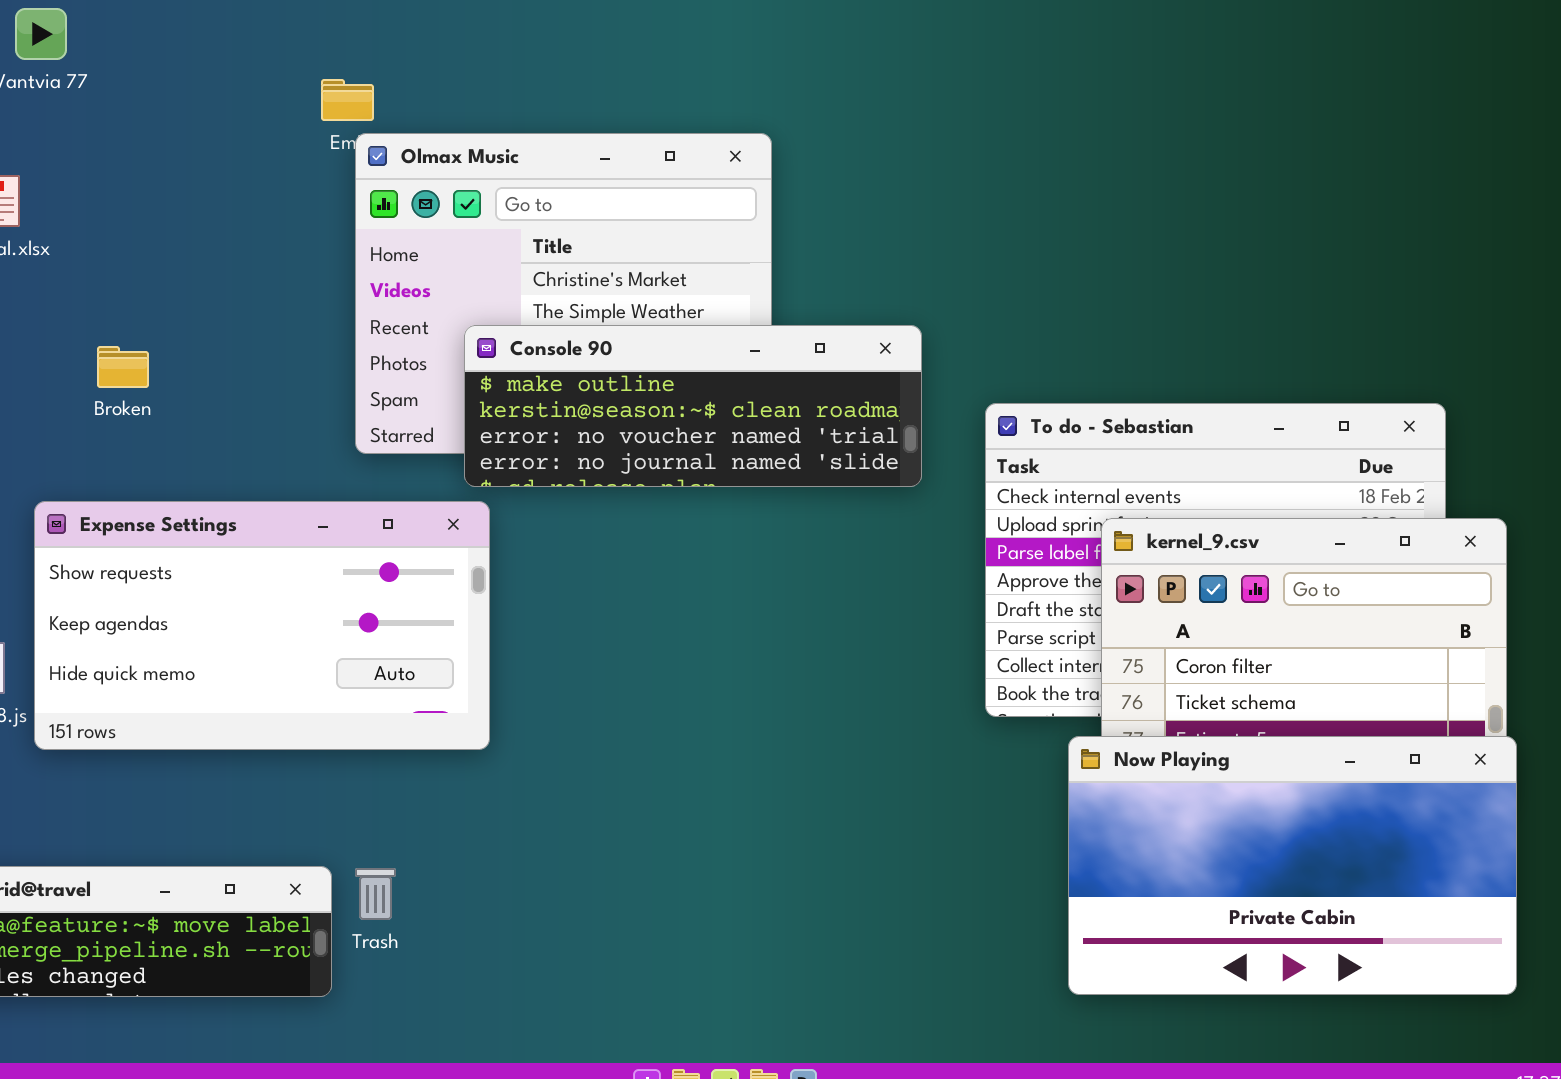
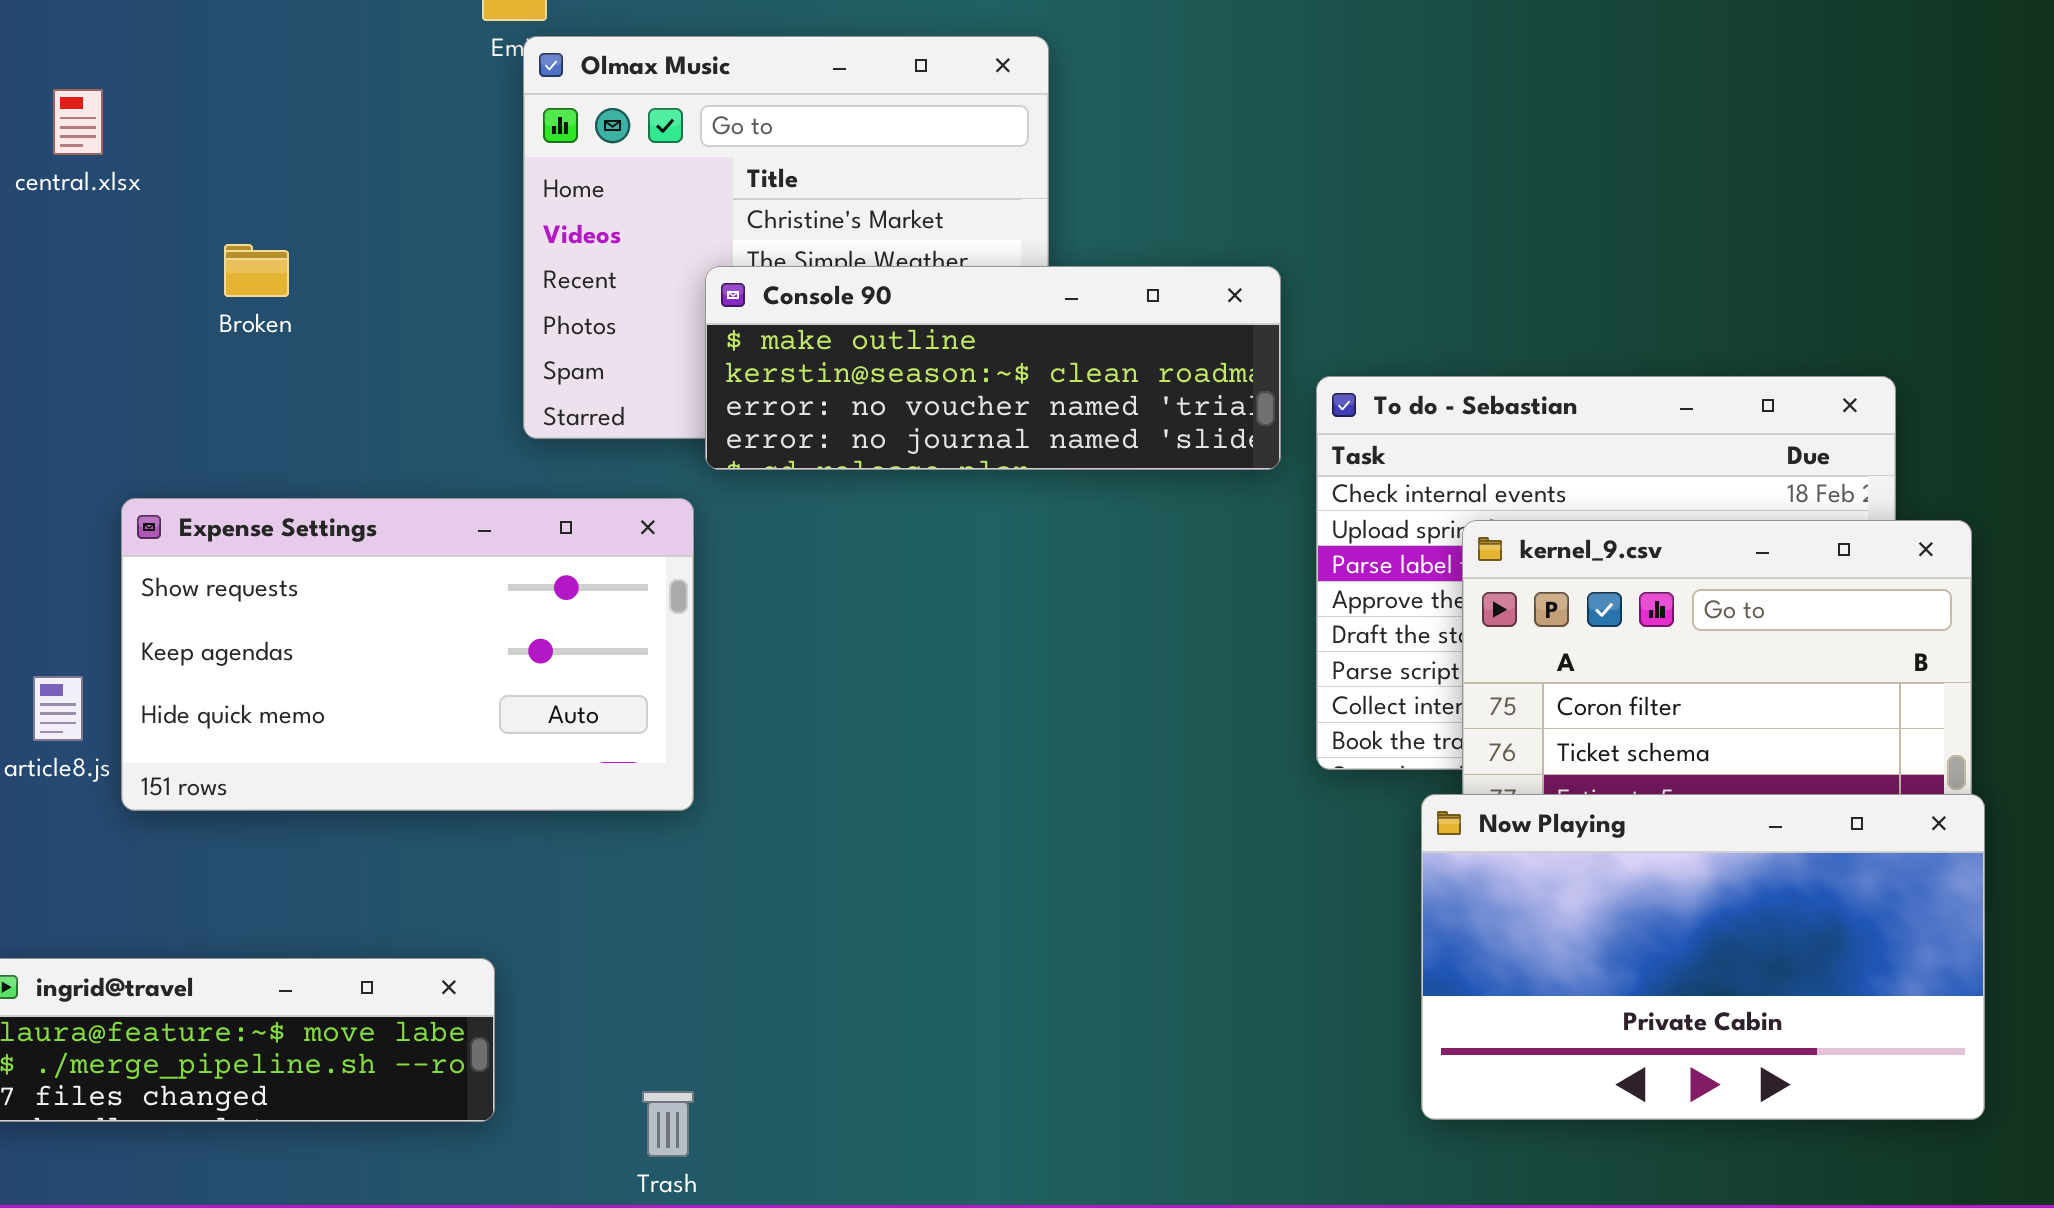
Console 90: [464,325,922,487] -> [705,266,1281,470], moved
Broken: [97,346,149,388] -> [224,244,289,297], moved
Trash: [355,868,396,920] -> [642,1091,694,1157], moved

